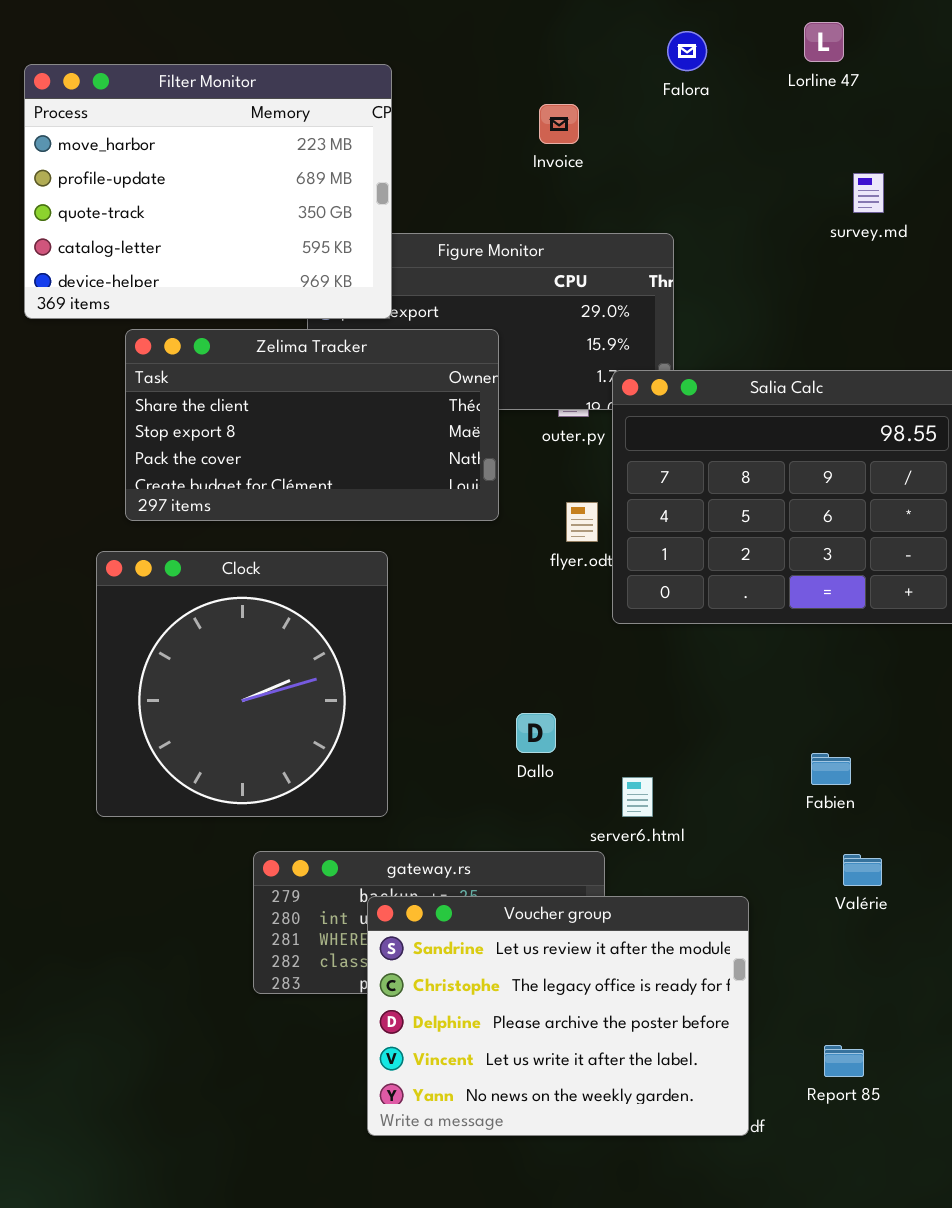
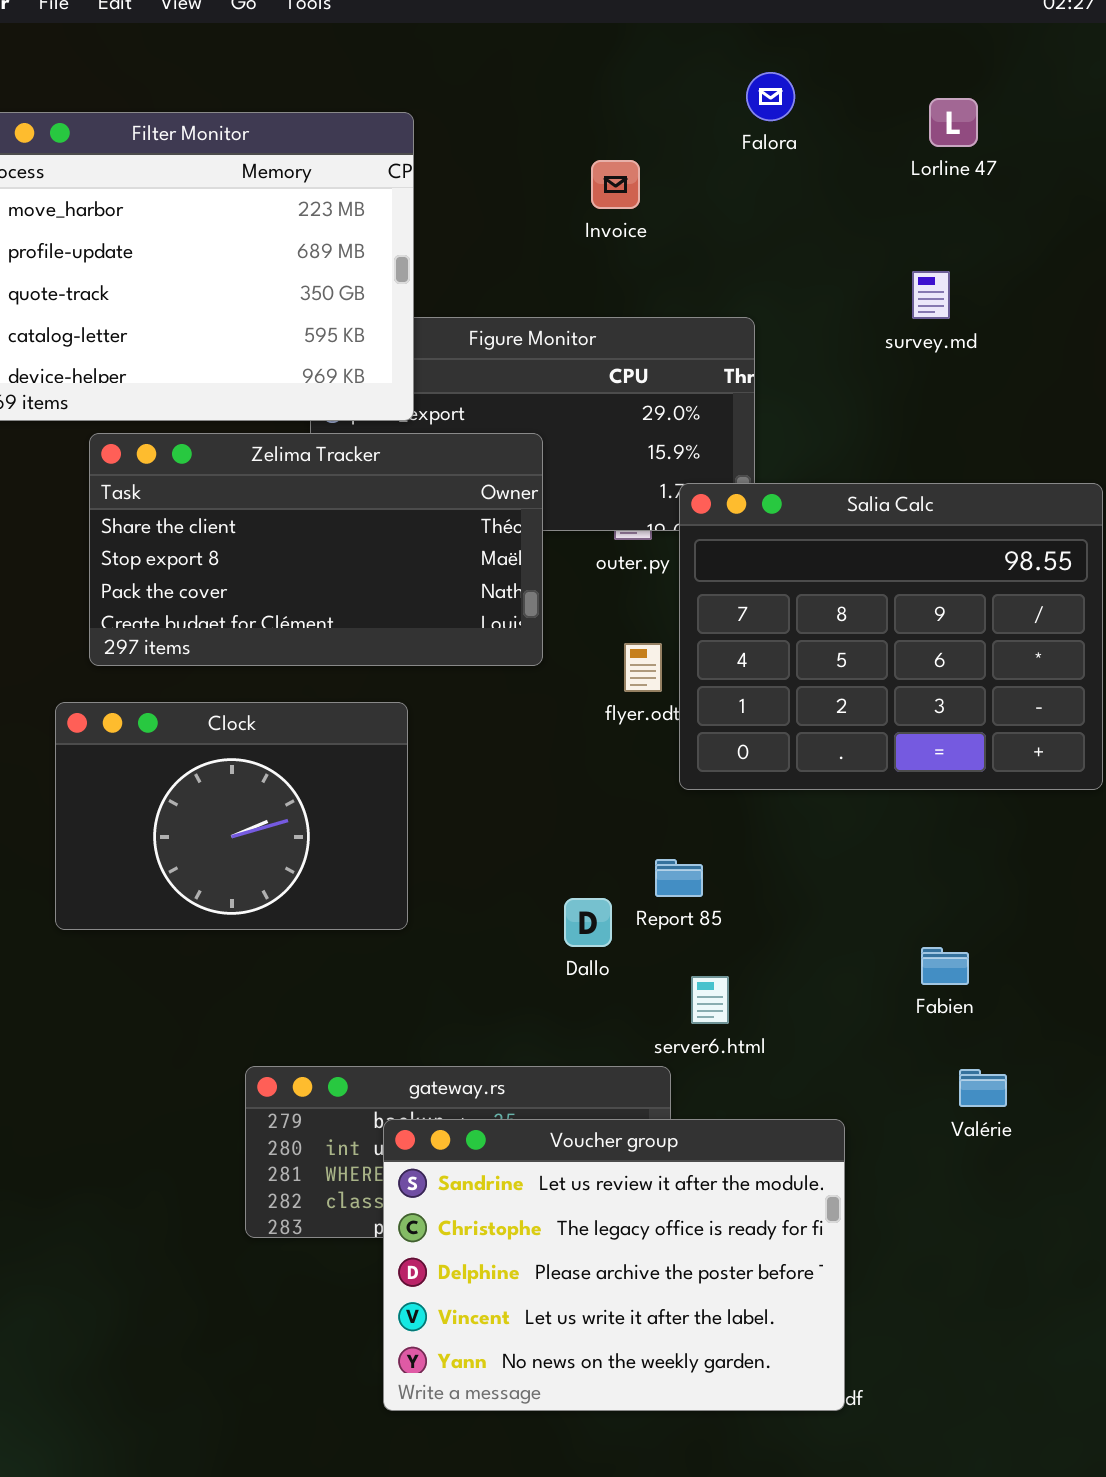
Lorline 47: [804,22,844,62] -> [929,98,978,147], moved
survey.md: [853,173,884,213] -> [912,271,950,319], moved
Clock: [96,551,388,817] -> [55,702,408,930], resized
Report 85: [824,1045,864,1077] -> [655,859,703,897], moved

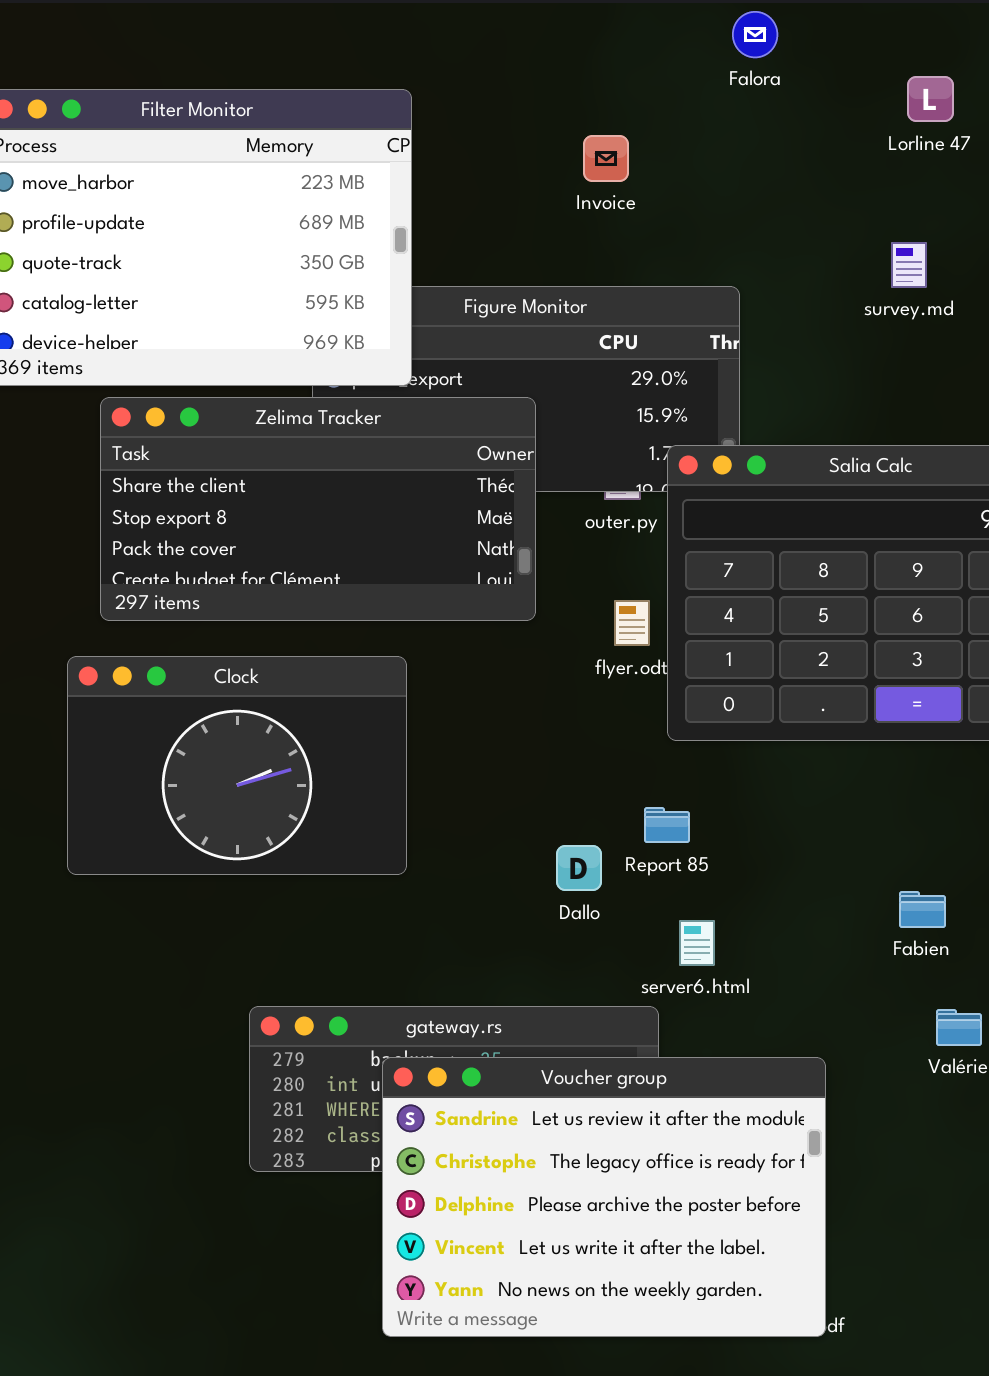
Falora: [746,72,795,121] -> [732,11,778,58], moved

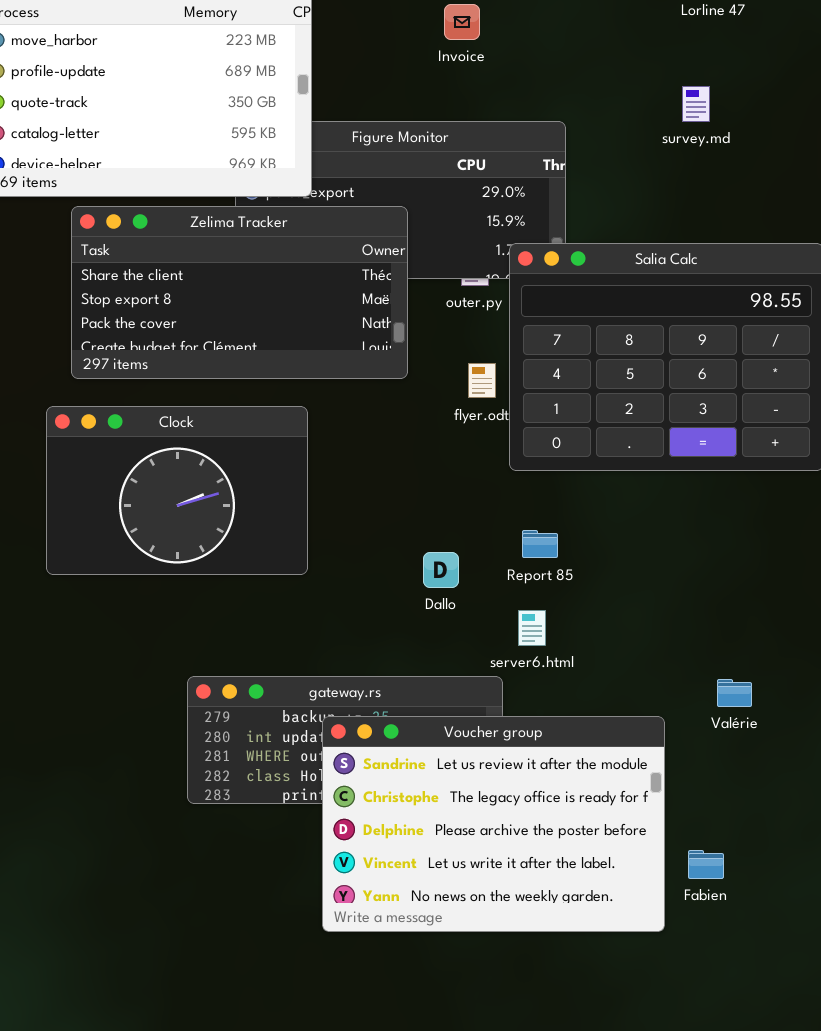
Report 85: [644,807,690,843] -> [522,530,558,558], moved
Fabien: [899,891,946,928] -> [688,850,724,879], moved
Voucher group: [382,1057,826,1337] -> [322,716,665,932], moved

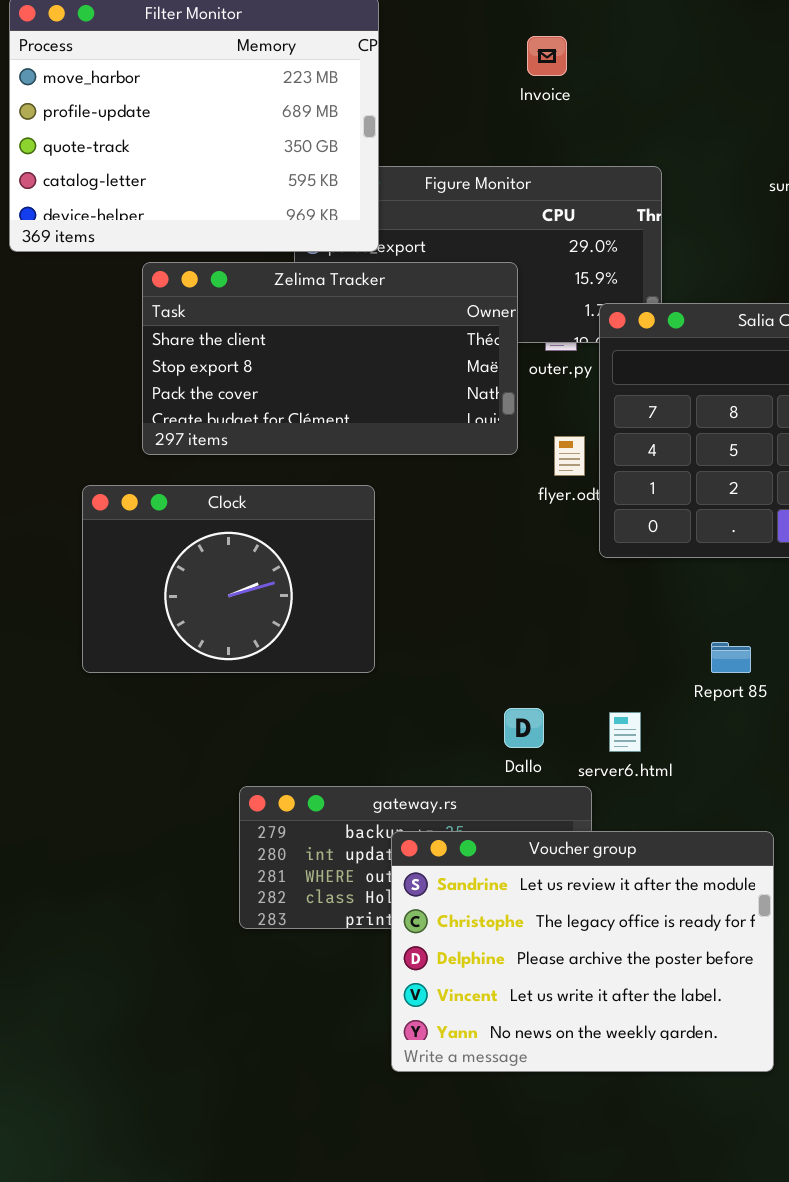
Zelima Tracker: [71,206,408,379] -> [142,262,518,455], moved
Report 85: [522,530,558,558] -> [711,642,751,673], moved
Dallo: [423,552,459,588] -> [504,708,544,748], moved

